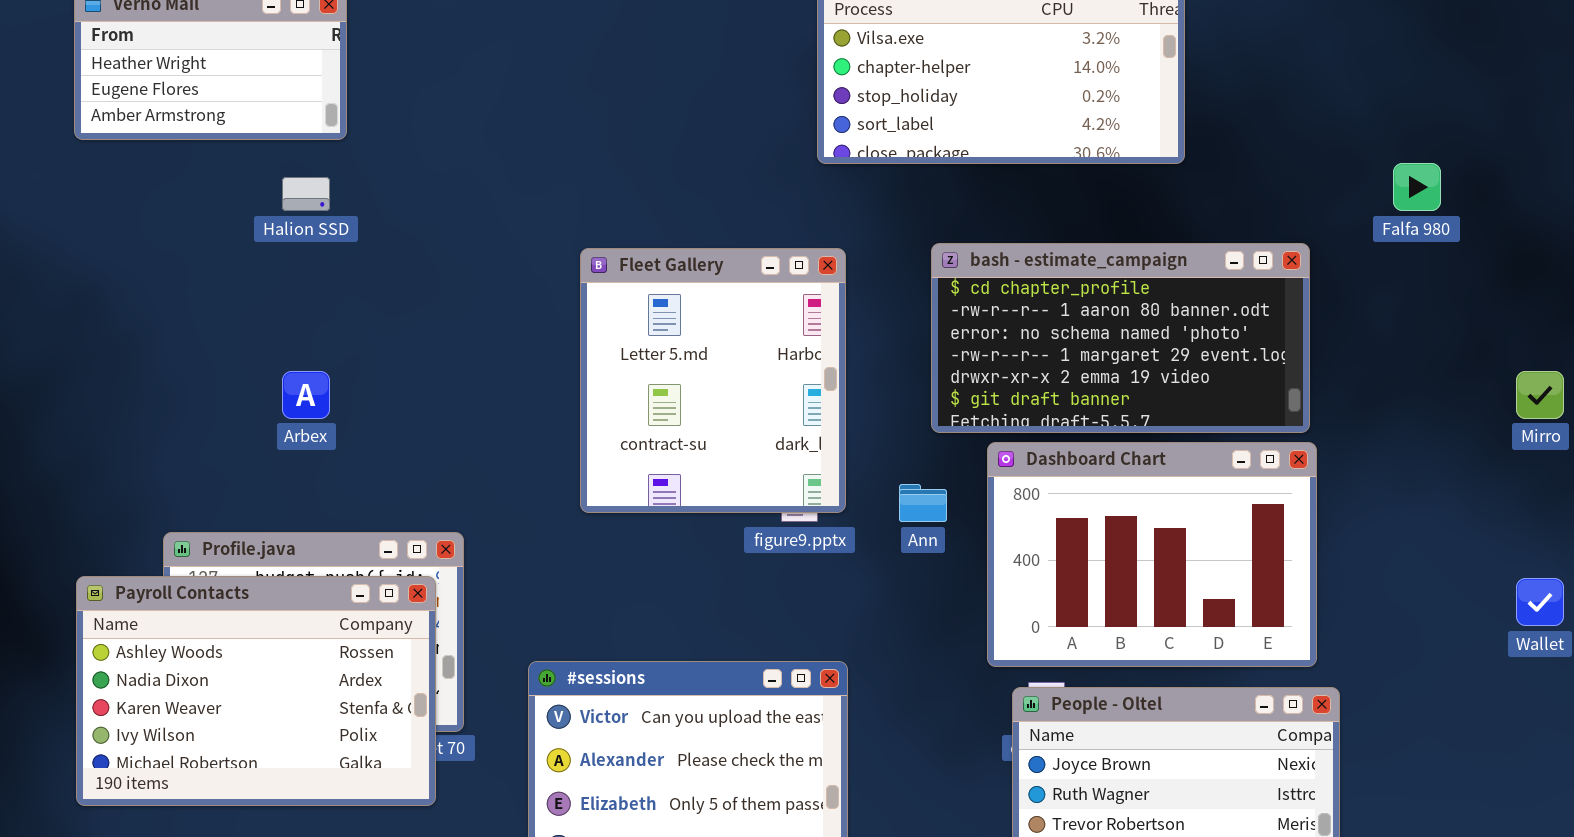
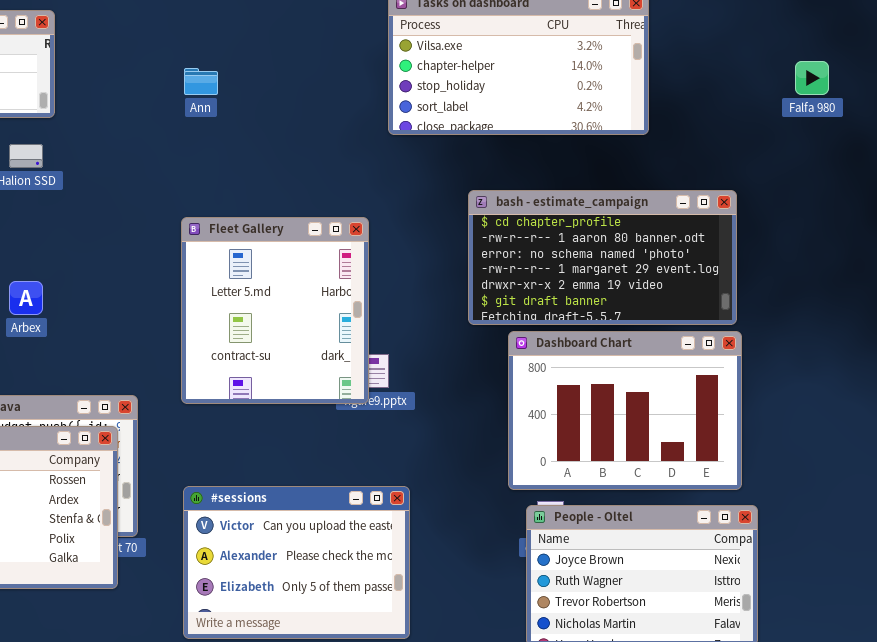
Falfa 980: [1393,163,1441,211] -> [795,61,829,95], moved
Fleet Gallery: [580,248,846,513] -> [181,217,369,404], moved
Ann: [899,484,947,522] -> [184,68,218,95], moved

